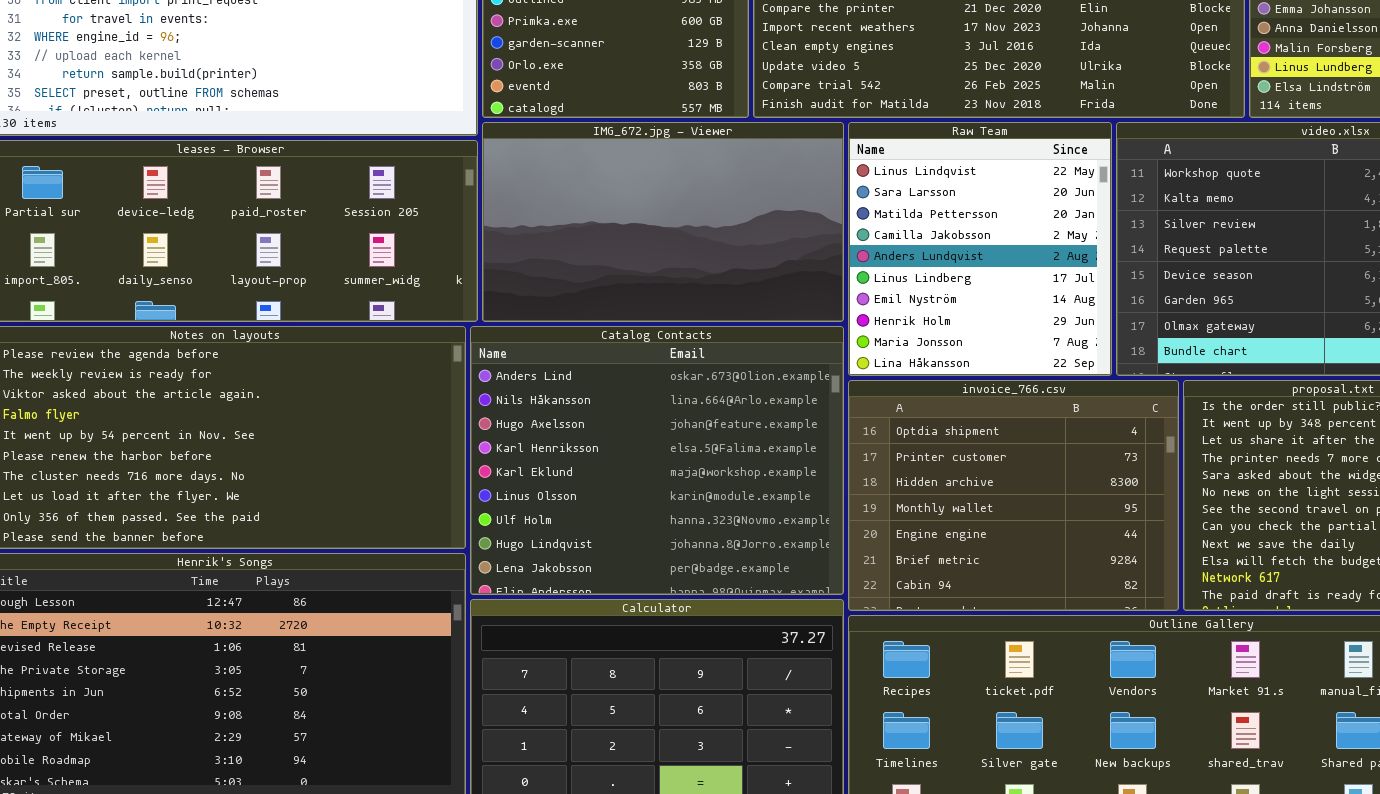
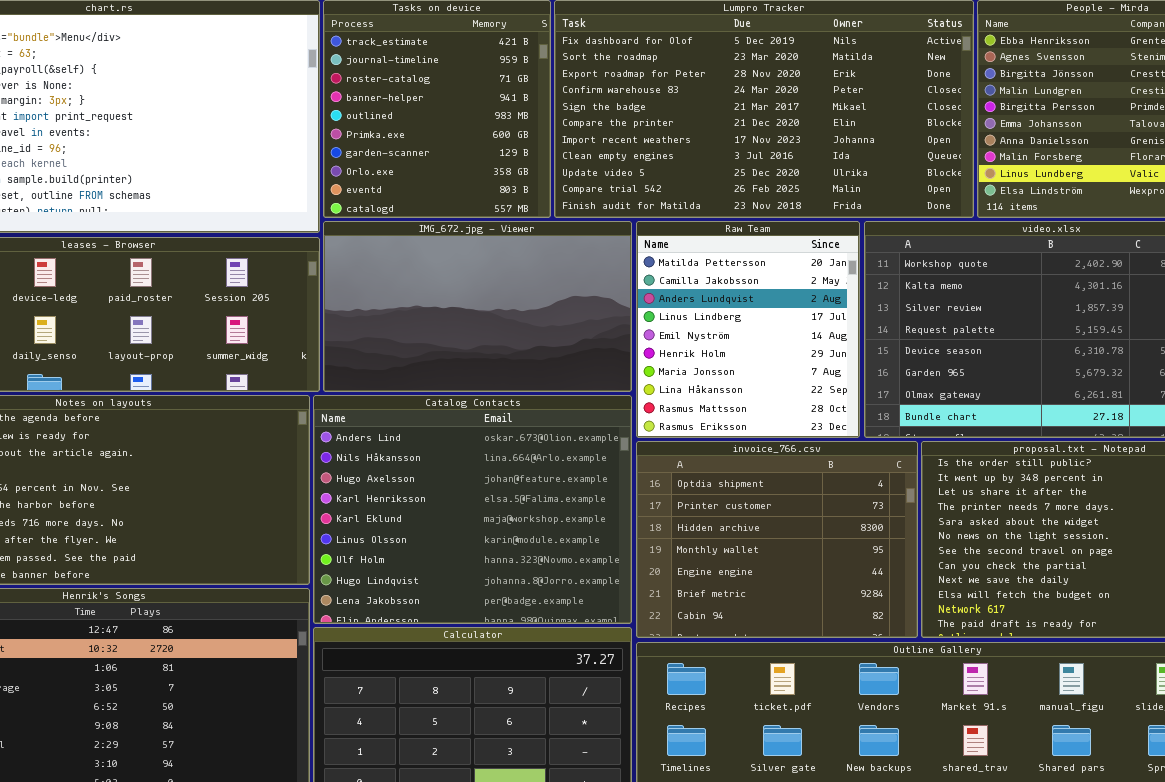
Raw Team: [848,122,1112,376] -> [636,221,860,438], scrolled down 2 rows

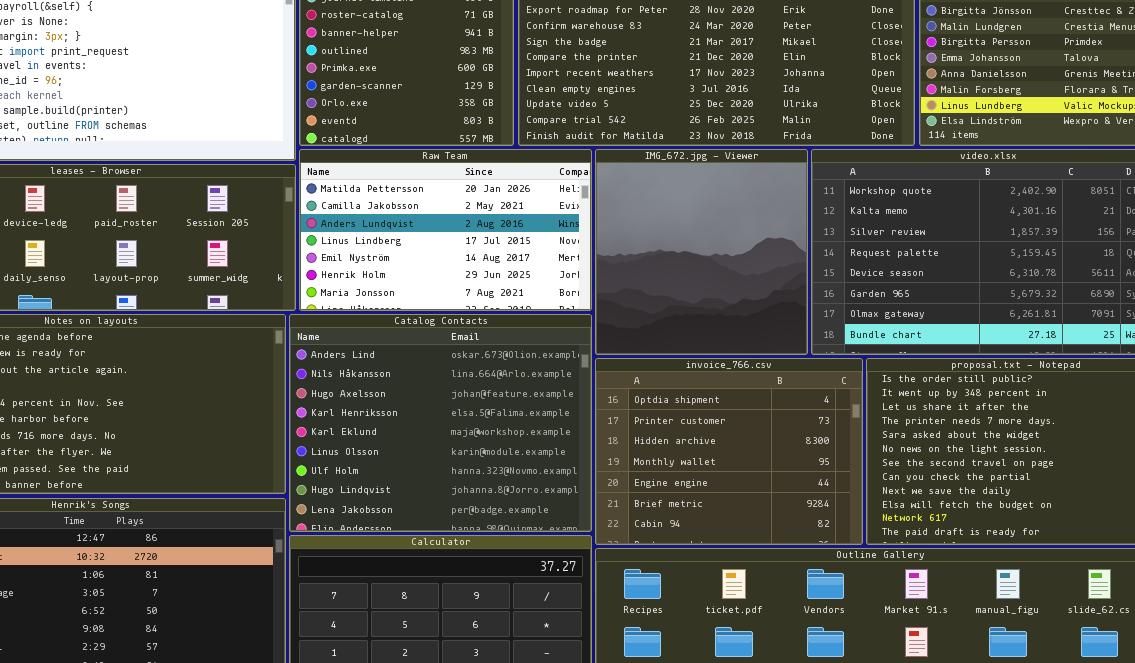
IMG_672.jpg - Viewer: [323,221,632,392] -> [595,149,808,355], moved, resized
Raw Team: [636,221,860,438] -> [299,149,592,311], moved, resized

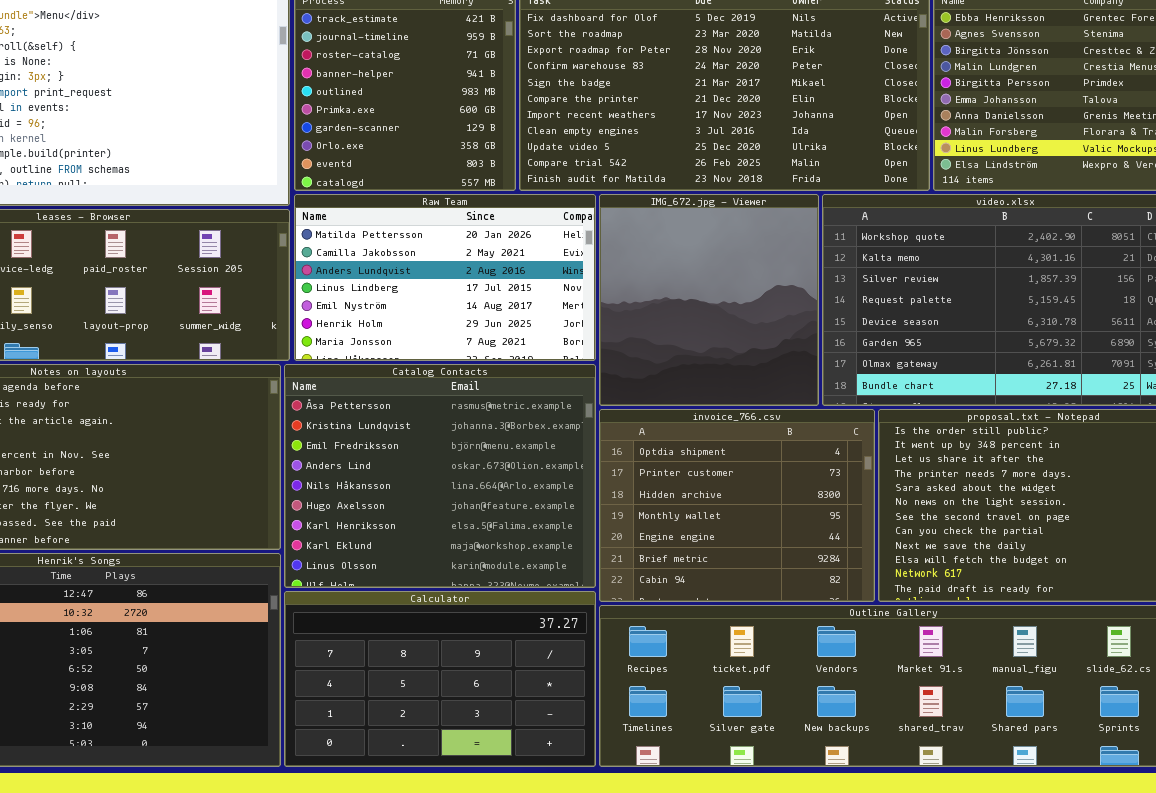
Catalog Contacts: [289,314,592,532] -> [284,364,596,588], scrolled up 3 rows

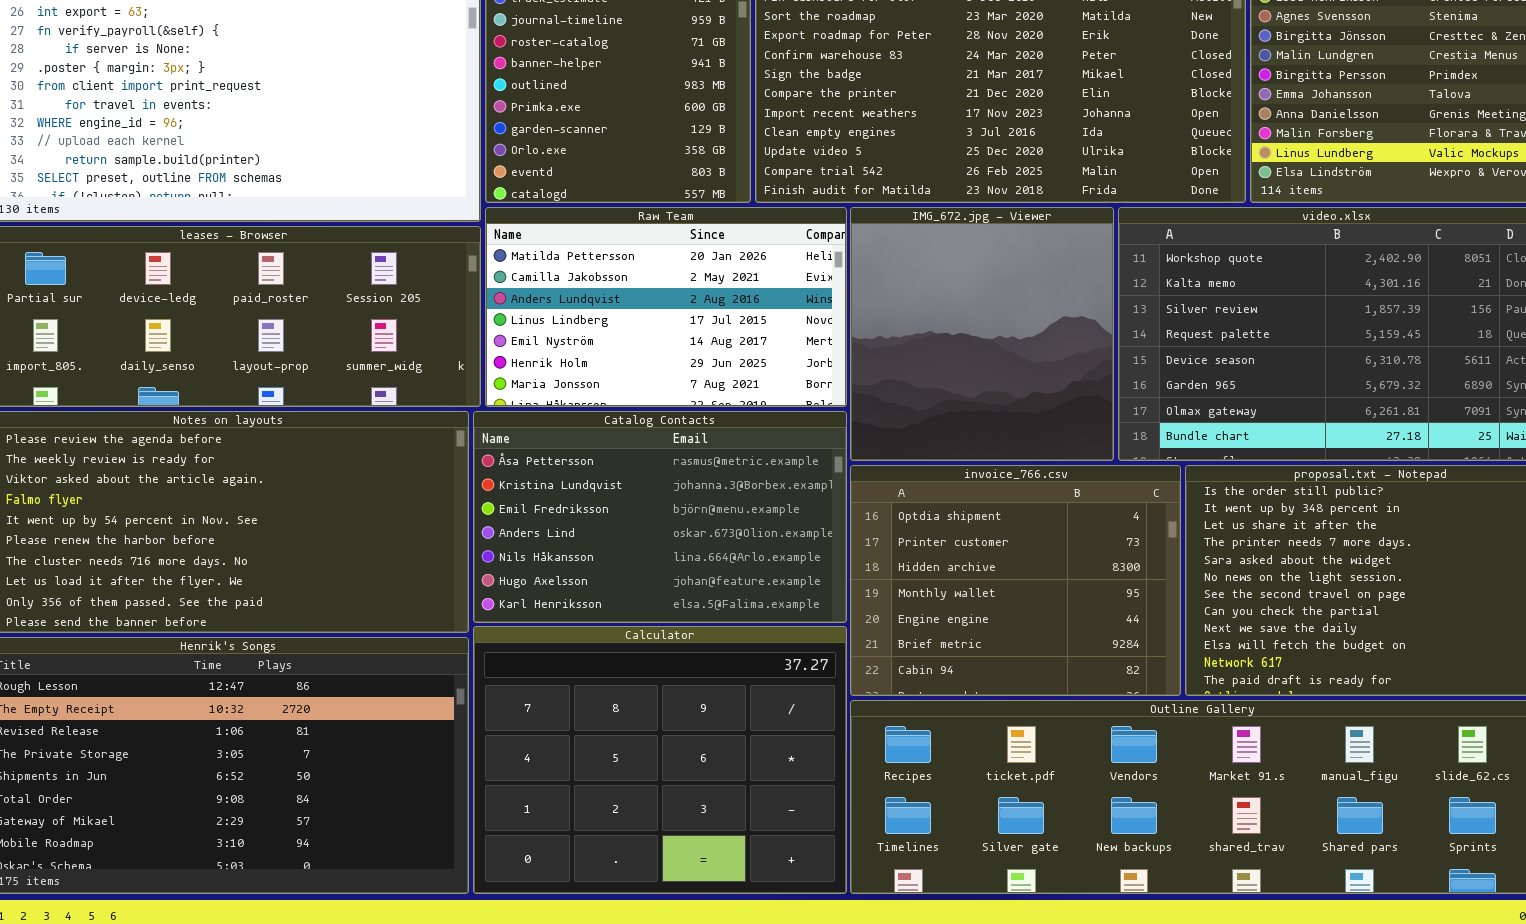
Catalog Contacts: [284,364,596,588] -> [473,411,847,623], resized
Calculator: [284,591,596,767] -> [473,626,847,894], resized

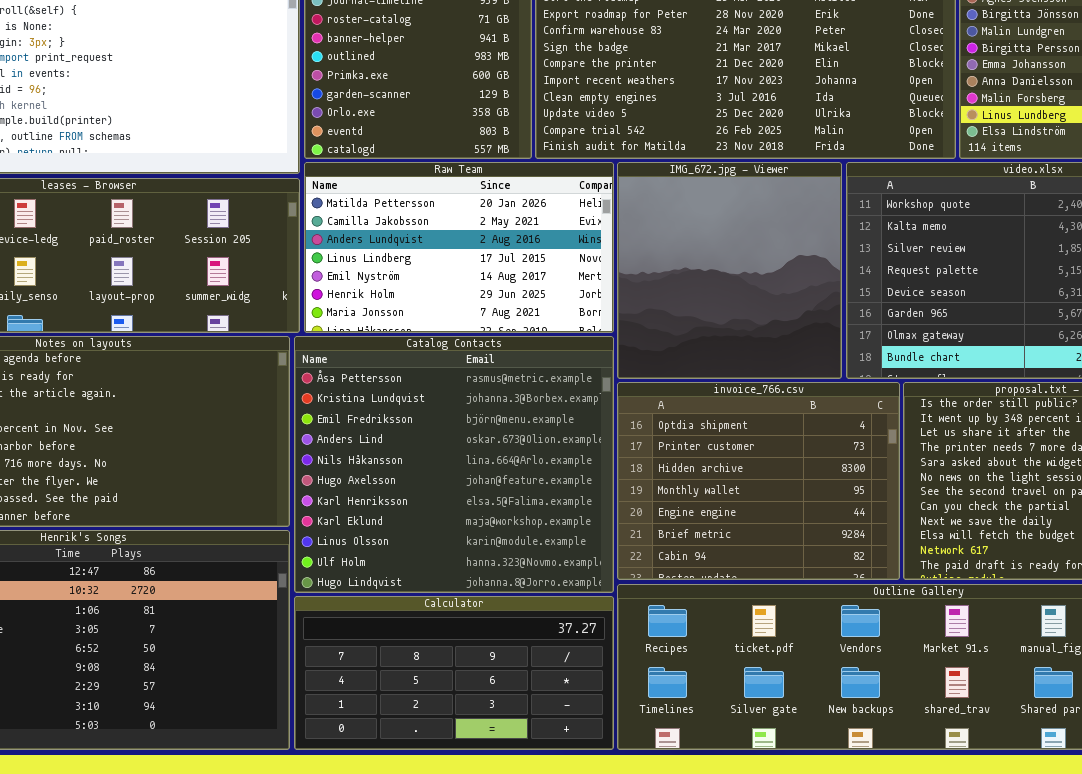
Catalog Contacts: [473,411,847,623] -> [294,336,614,593], resized
Calculator: [473,626,847,894] -> [294,596,614,750], resized

